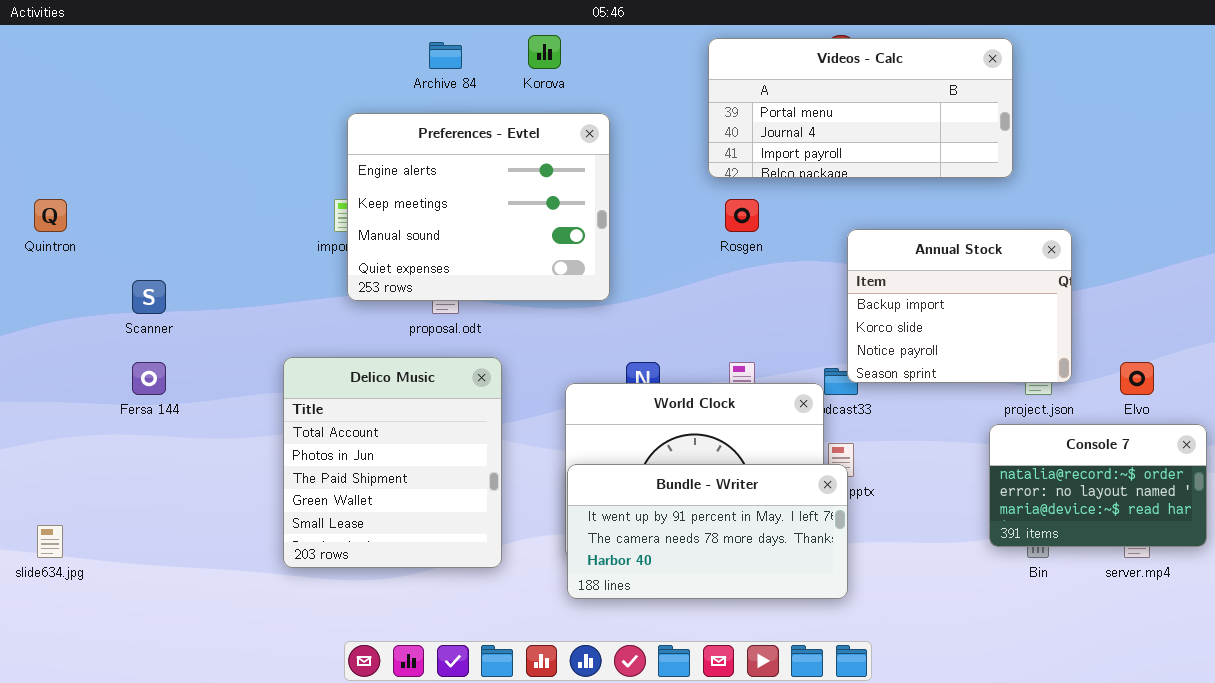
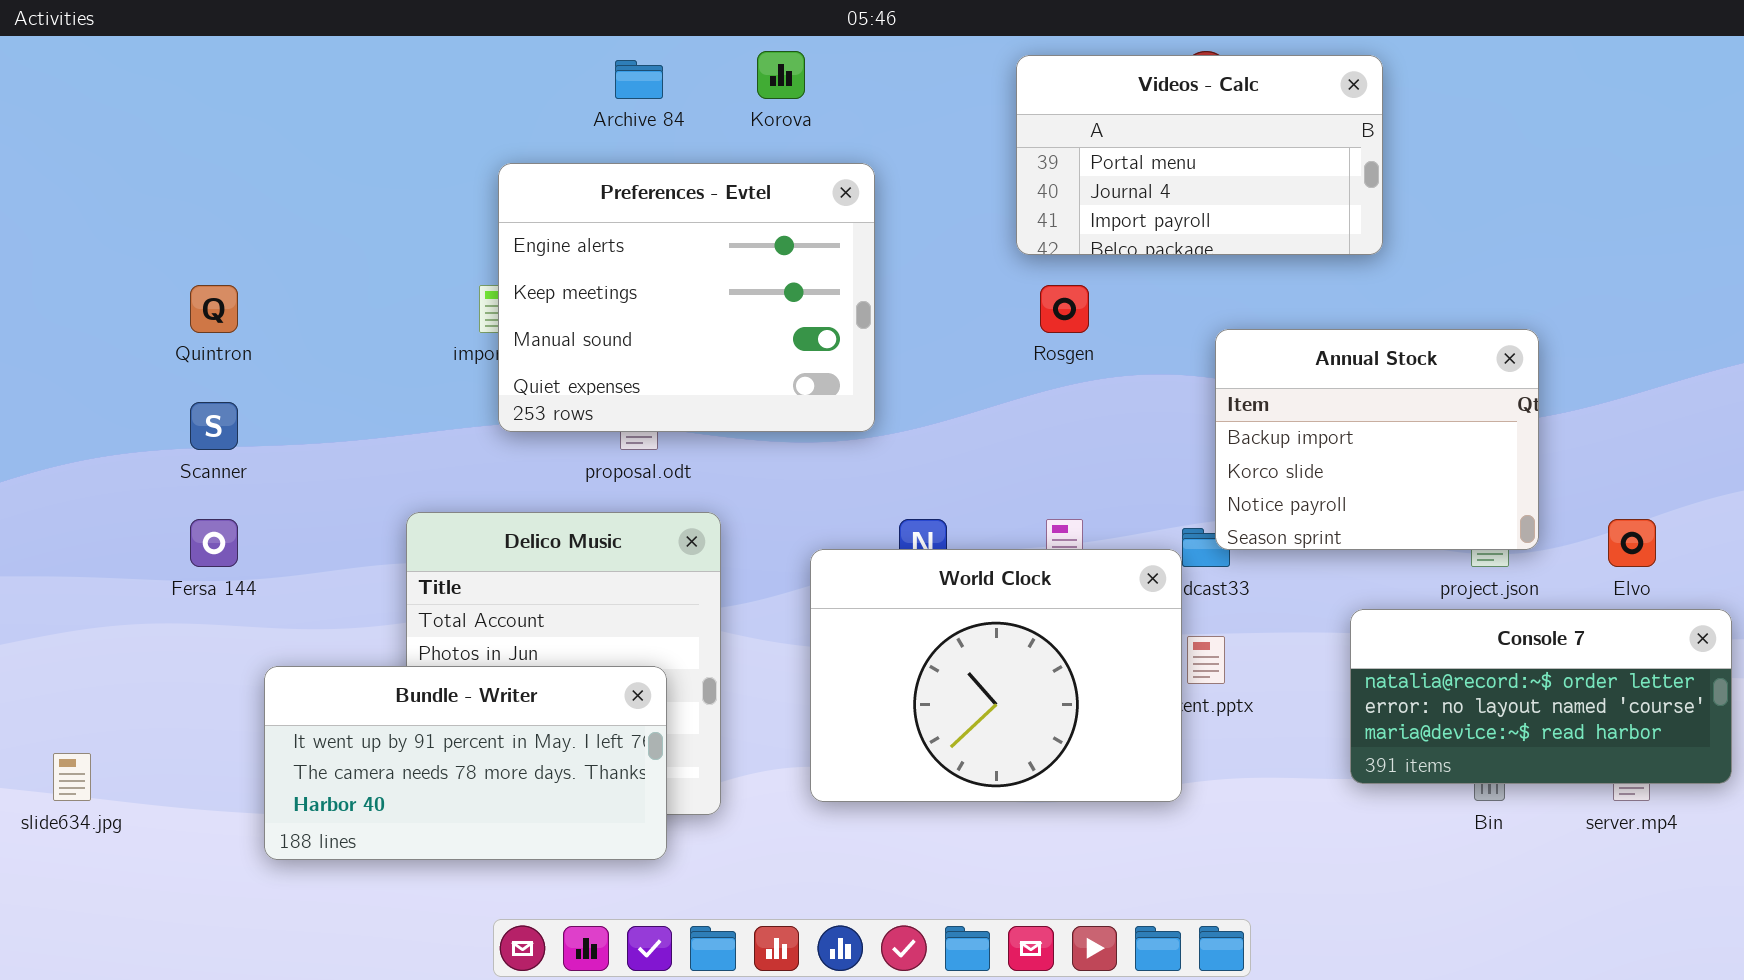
Videos - Calc: [708,38,1013,178] -> [1016,55,1383,255], resized
Quintron: [34,199,67,232] -> [190,285,238,333], moved
Console 7: [989,424,1207,547] -> [1350,609,1732,784], resized
Bundle - Writer: [567,464,848,599] -> [264,666,667,860], moved

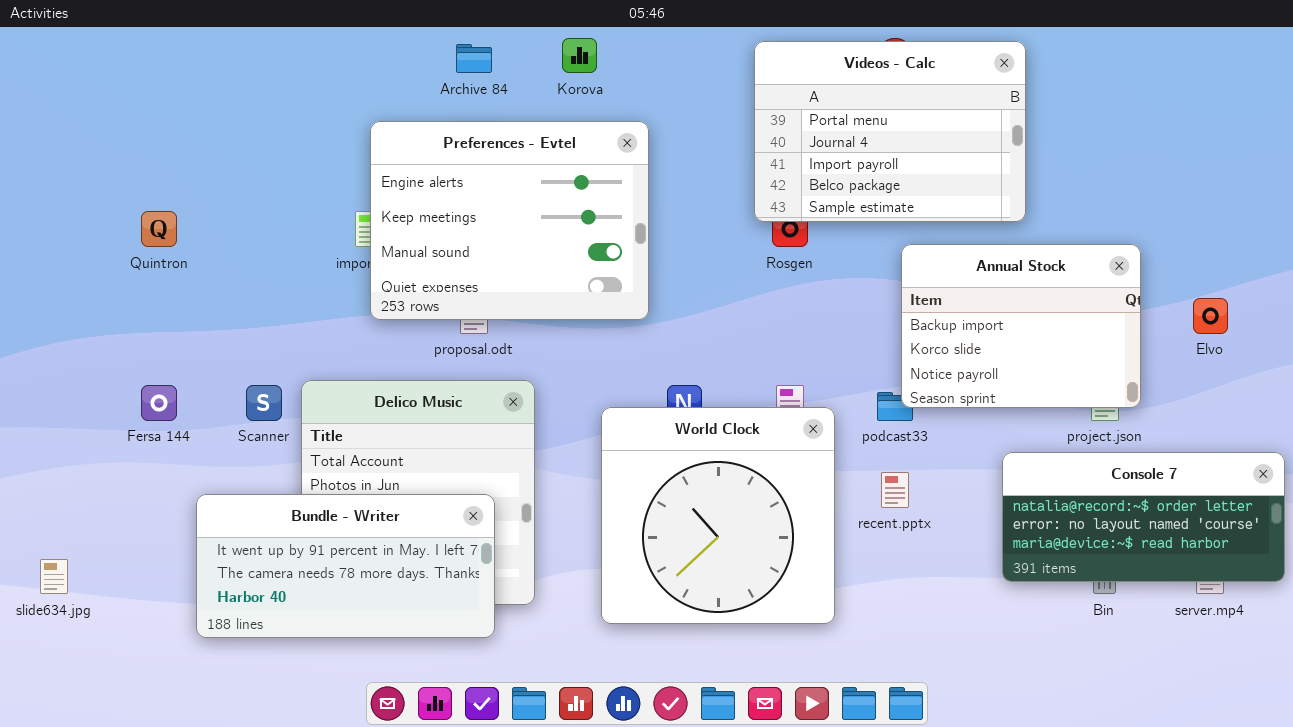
Videos - Calc: [1016,55,1383,255] -> [754,41,1026,222], resized
Scanner: [190,402,238,450] -> [246,385,282,421], moved
Elvo: [1608,519,1656,567] -> [1193,298,1228,334], moved
World Clock: [810,549,1182,802] -> [601,407,835,624], resized

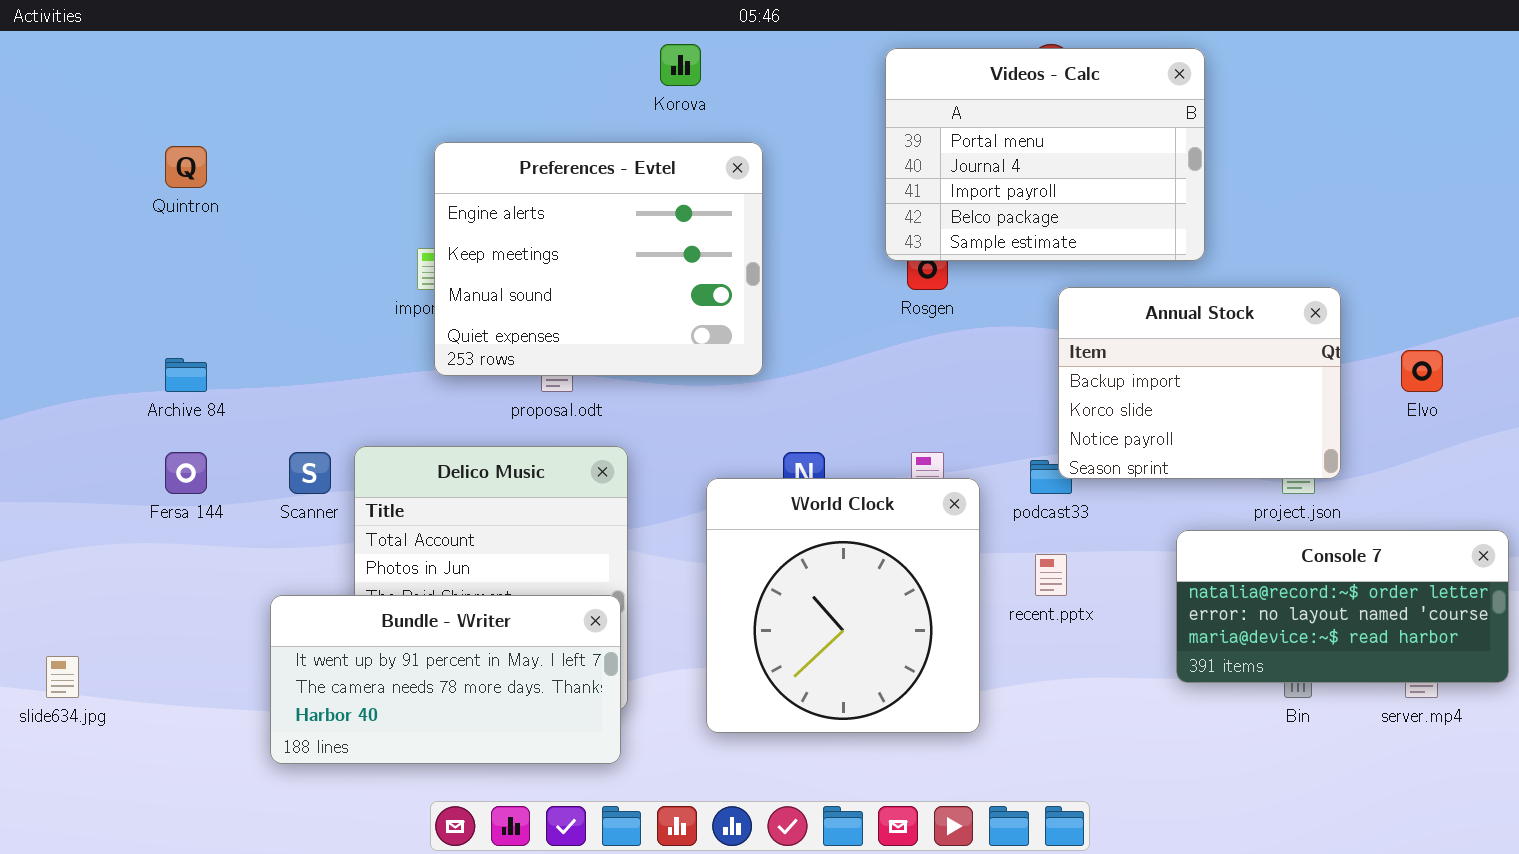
Archive 84: [456,44,492,73] -> [165,358,207,392], moved
Quintron: [141,211,177,247] -> [165,146,207,188], moved
Bundle - Writer: [196,494,495,638] -> [270,595,621,764], moved

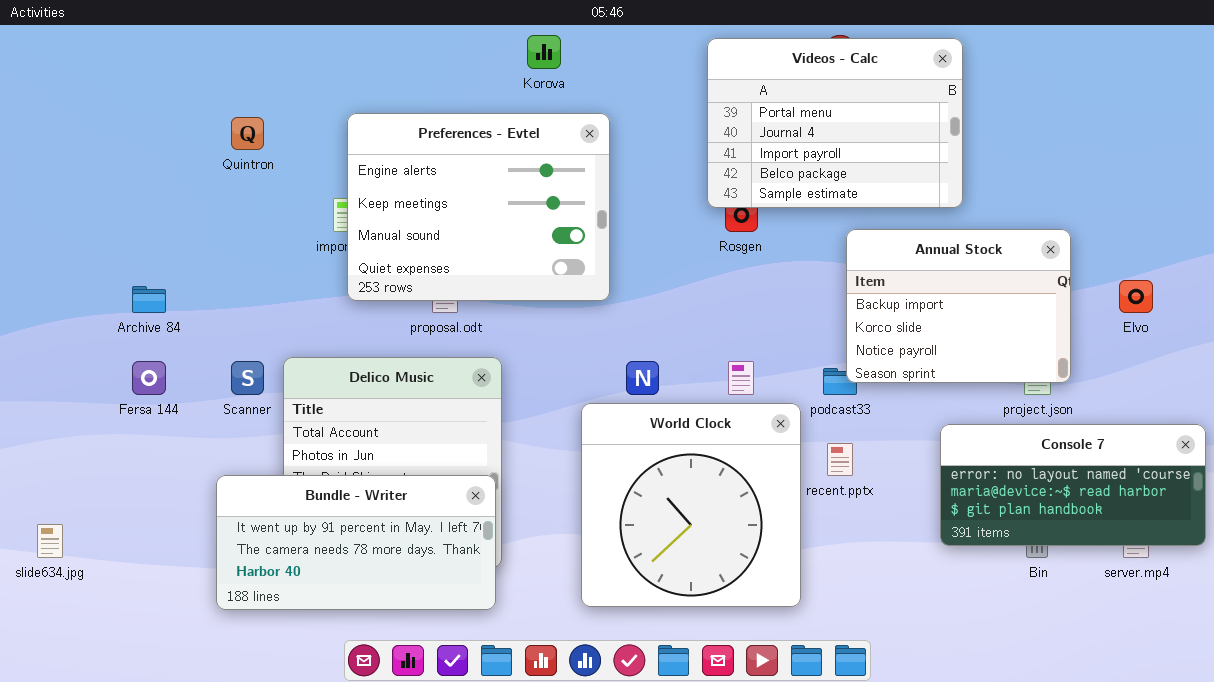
Quintron: [165,146,207,188] -> [231,117,264,150], moved
World Clock: [706,478,980,733] -> [581,403,801,607], moved
Console 7: [1176,530,1509,683] -> [940,424,1206,546], scrolled down 1 row

